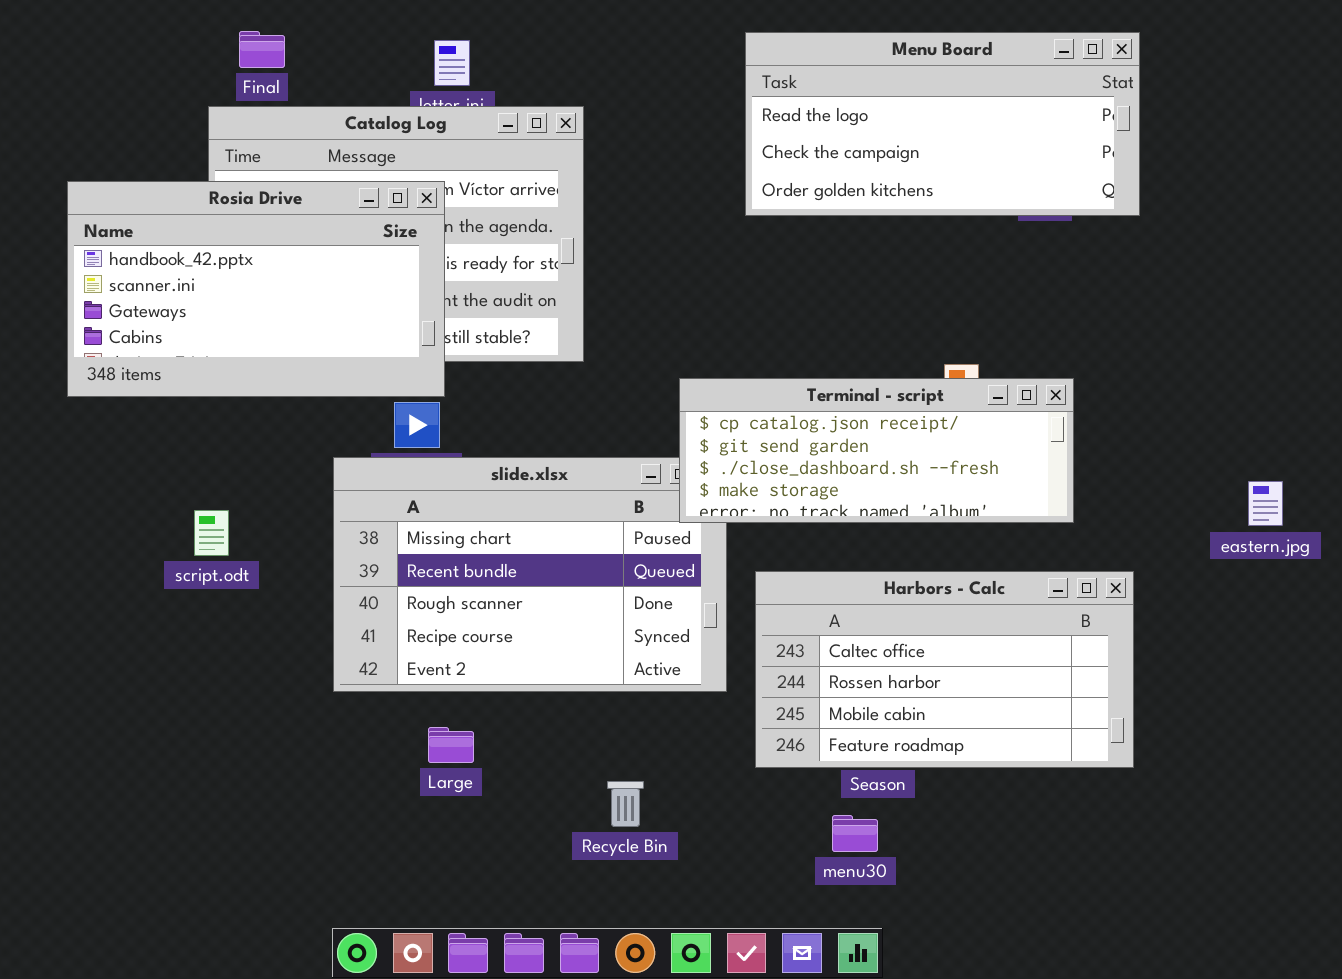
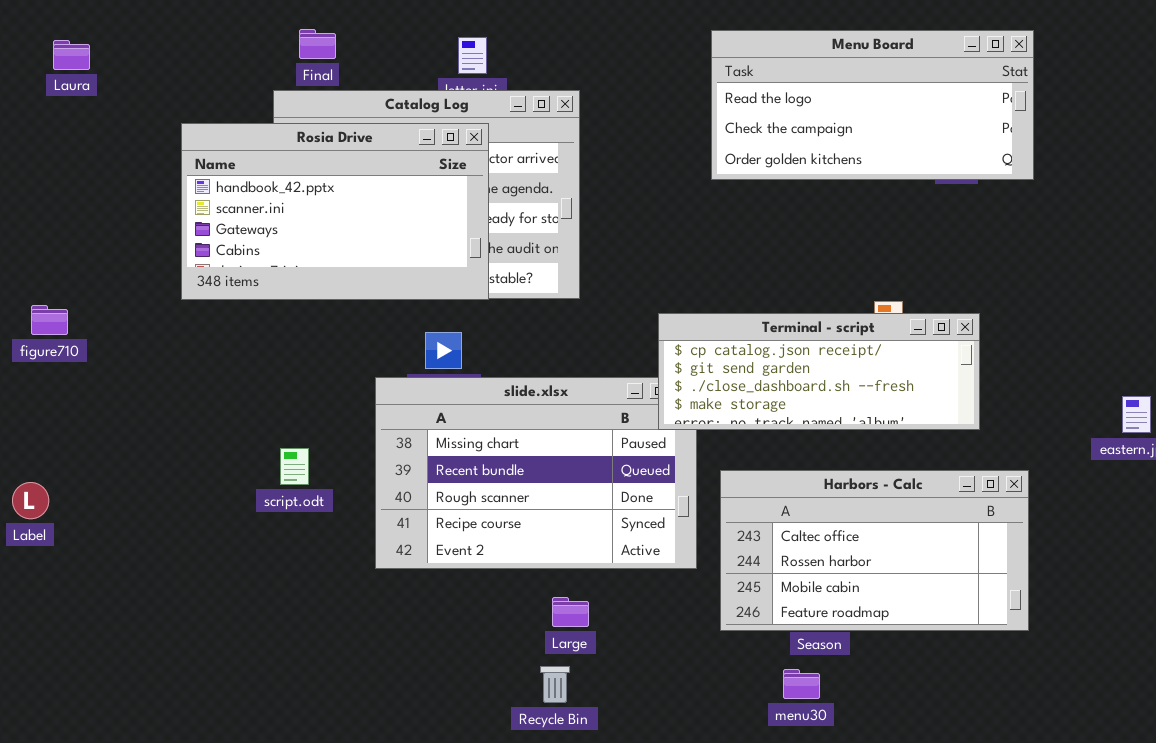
Rosia Drive: [67,181,445,397] -> [181,123,489,300], moved
script.odt: [194,510,229,556] -> [280,448,309,485], moved
Large: [428,727,474,763] -> [552,597,589,627], moved
Recycle Bin: [607,781,644,827] -> [540,666,570,703], moved

